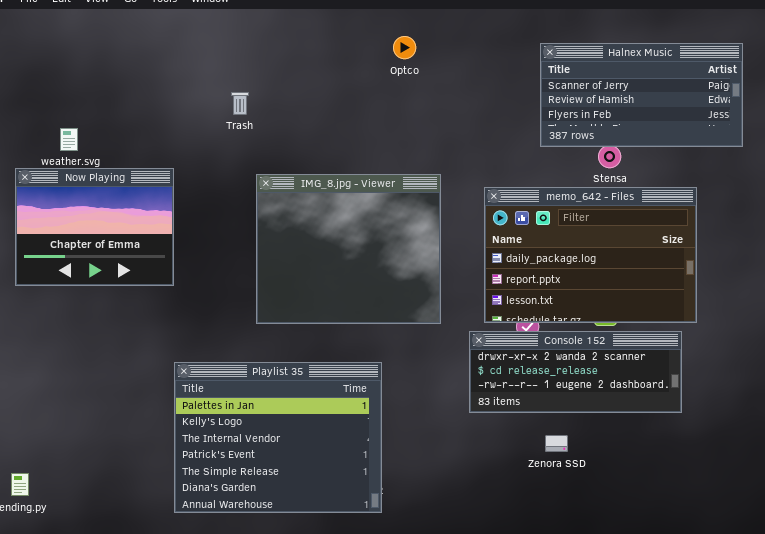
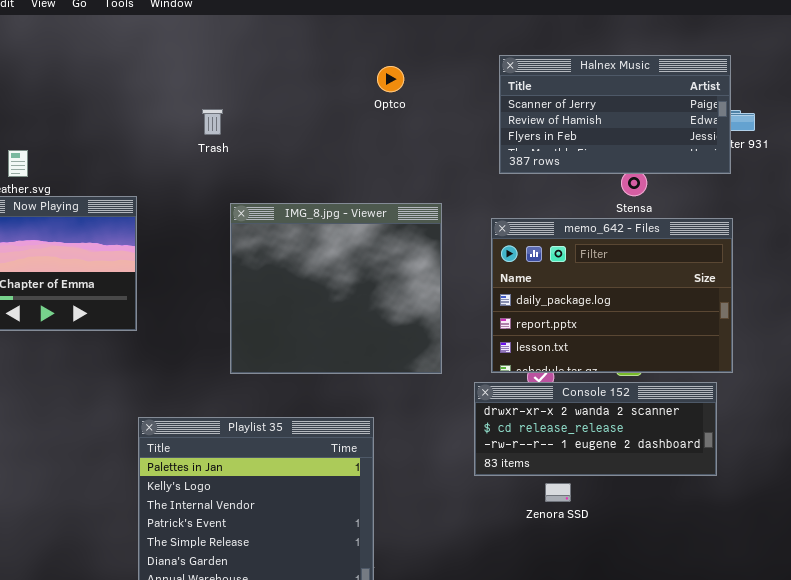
Optco: [393,36,416,59] -> [377,66,404,92], moved
Halnex Music: [540,43,743,147] -> [499,55,731,174], moved
Zenora SSD: [545,435,568,452] -> [545,483,571,502], moved

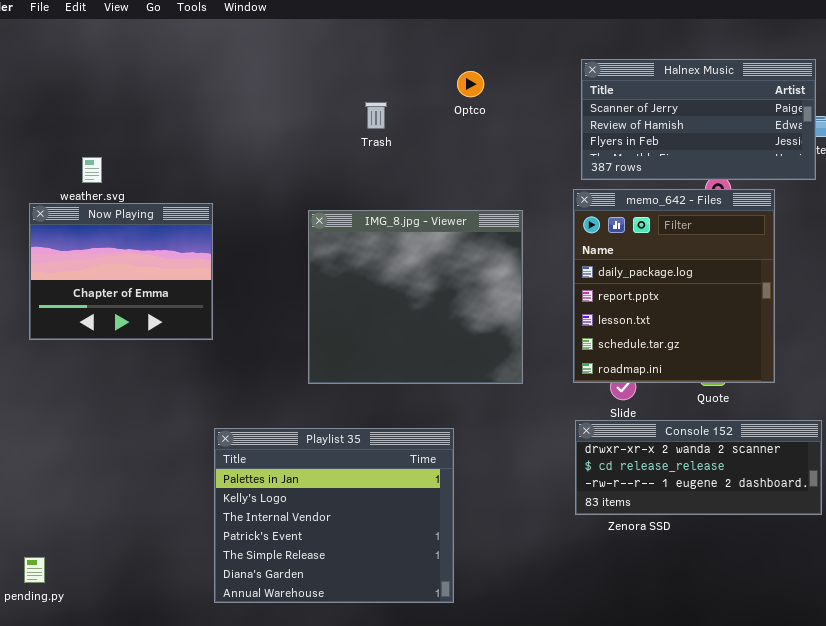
Trash: [202,109,223,135] -> [365,102,387,129], moved
memo_642 - Files: [491,218,733,373] -> [573,189,775,383], resized
Console 152: [474,382,717,476] -> [575,420,822,515], moved

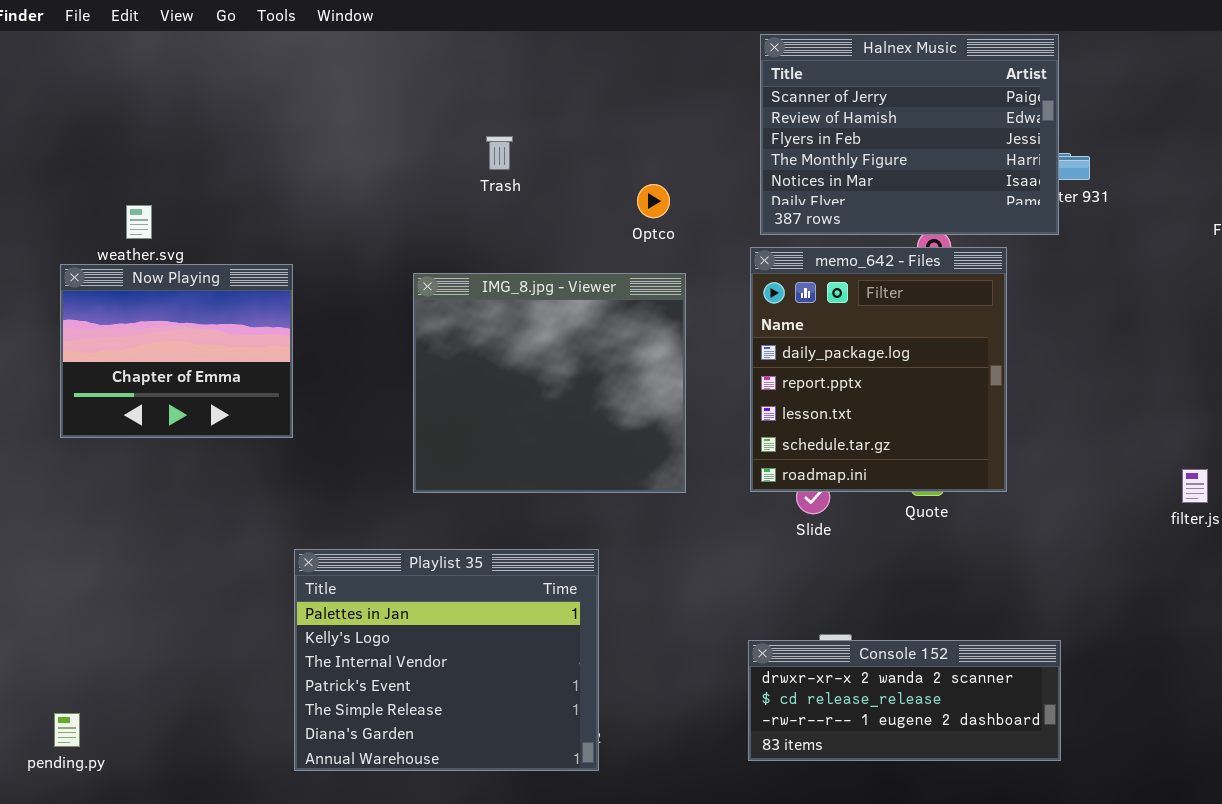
Halnex Music: [581,59,816,180] -> [760,34,1059,235], resized
Optco: [457,71,484,97] -> [637,184,670,218], moved
Console 152: [575,420,822,515] -> [748,640,1061,761], moved

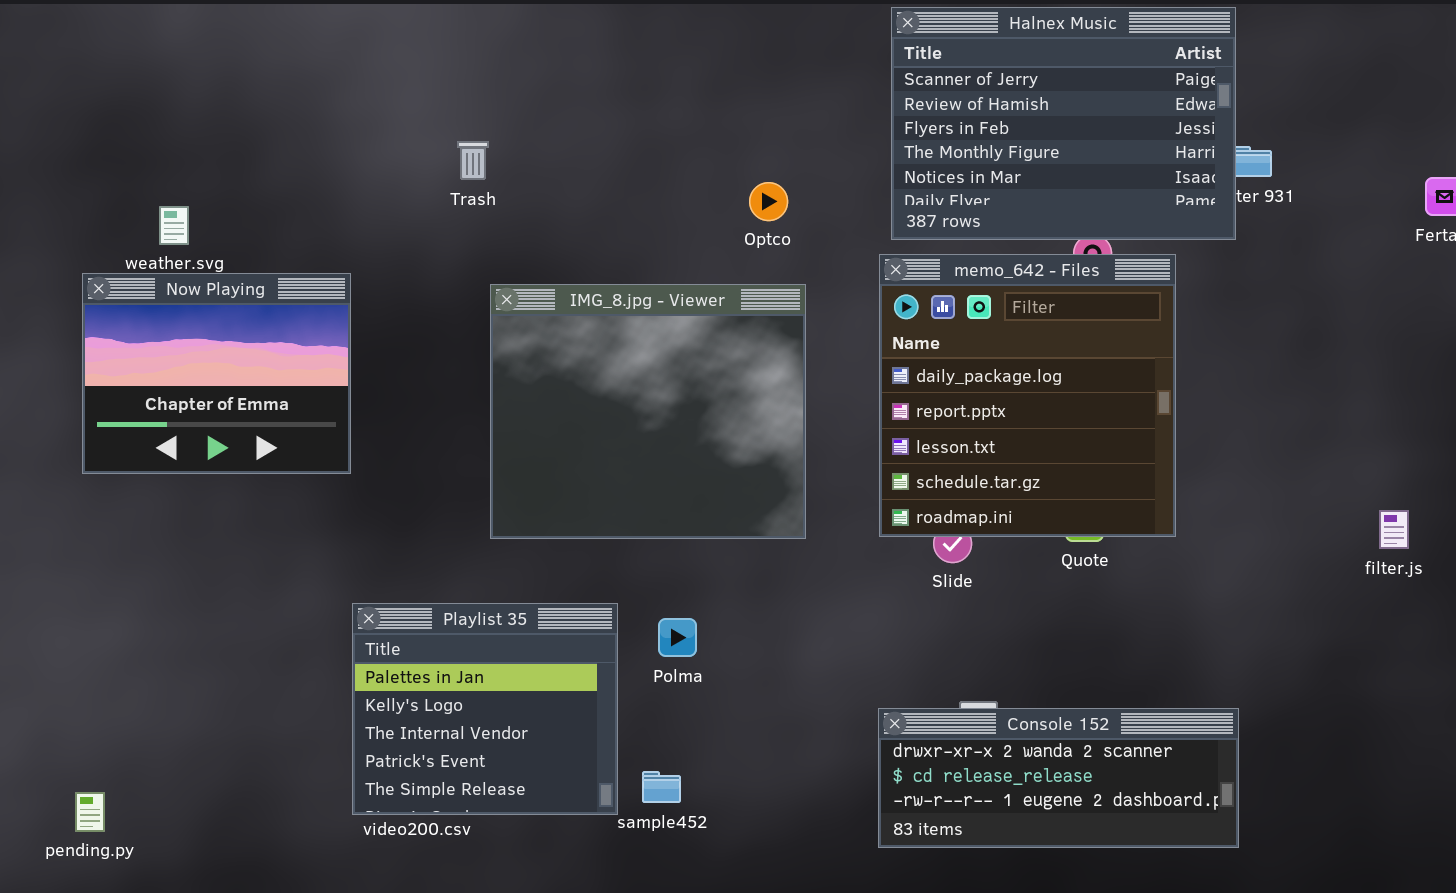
Trash: [486,136,513,170] -> [457,141,489,180], moved
Playlist 35: [294,549,599,771] -> [352,603,618,815], resized

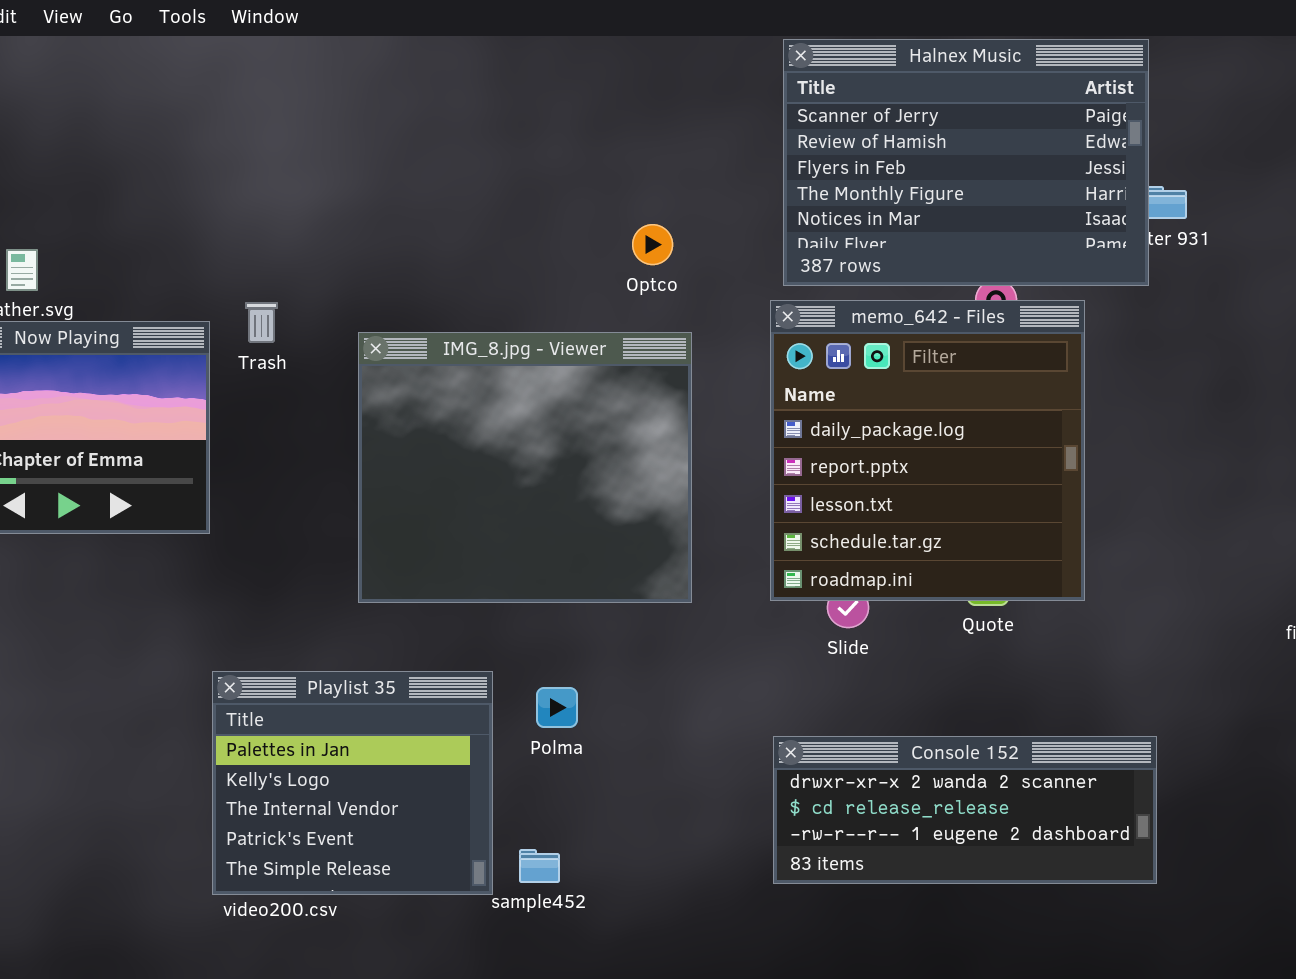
Trash: [457,141,489,180] -> [245,302,278,343], moved
Console 152: [878,708,1239,848] -> [773,736,1157,884], moved

